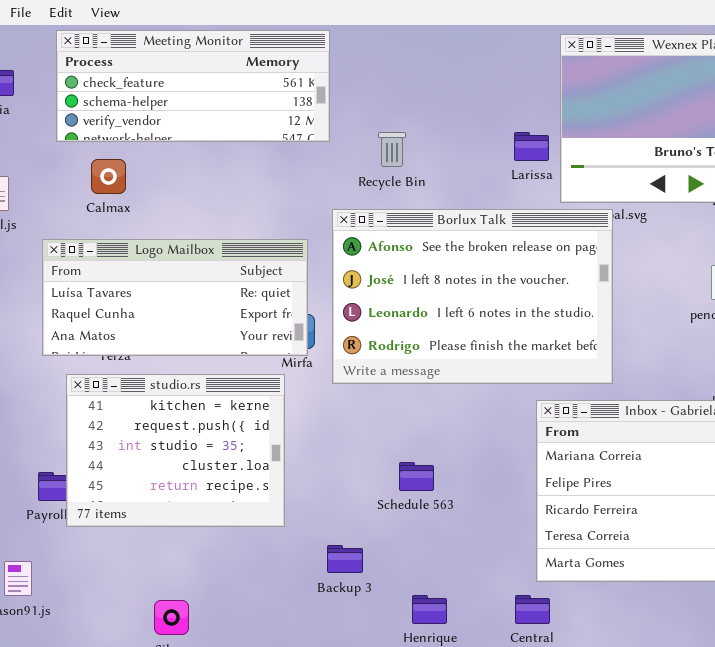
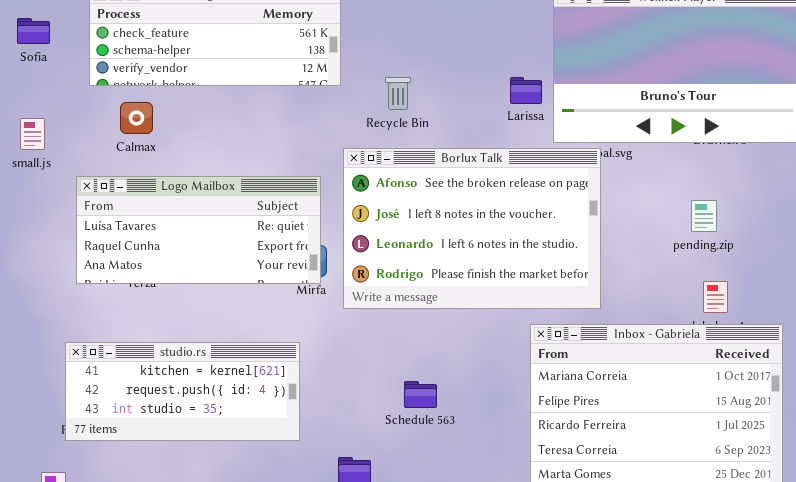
studio.rs: [66,374,285,527] -> [65,342,300,441], resized

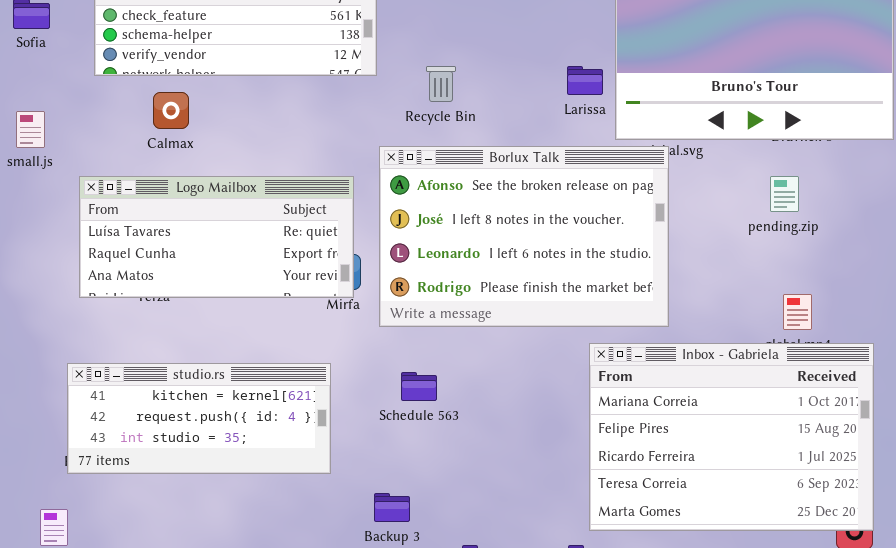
Calmax: [120,102,153,134] -> [153,92,189,129], moved
pending.zip: [691,200,717,232] -> [770,176,799,212], moved
Schedule 563: [404,381,437,408] -> [401,372,437,401], moved

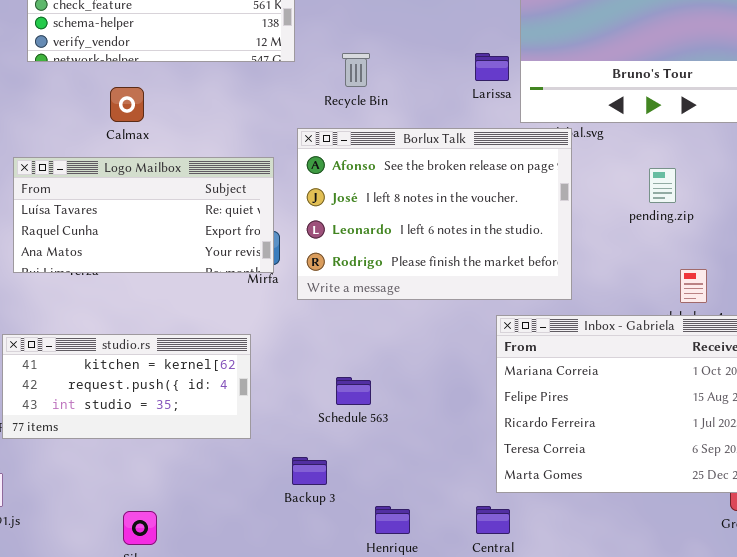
Calmax: [153,92,189,129] -> [110,87,144,122], moved
pending.zip: [770,176,799,212] -> [649,168,676,203], moved
Schedule 563: [401,372,437,401] -> [336,377,371,405], moved

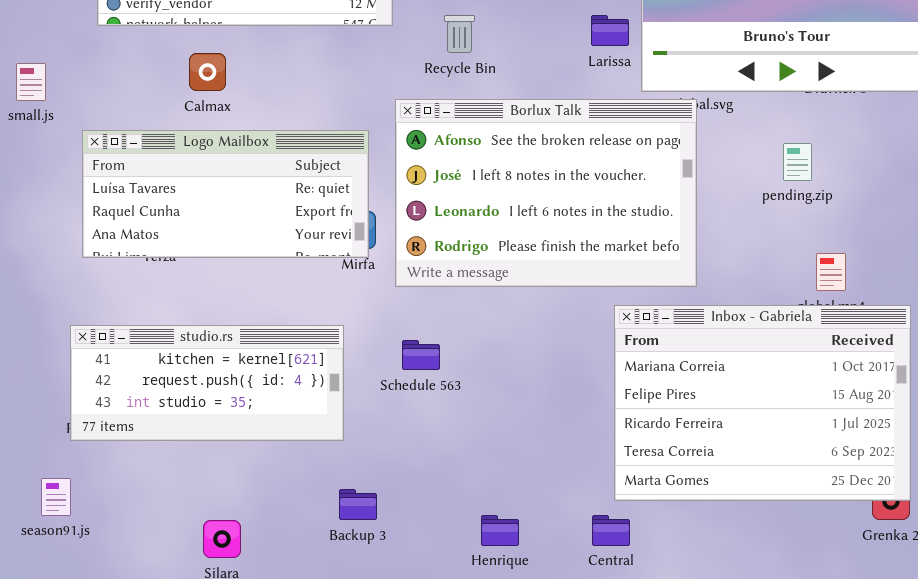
Schedule 563: [336,377,371,405] -> [402,340,440,370], moved
Backup 3: [292,457,327,485] -> [339,489,377,520], moved

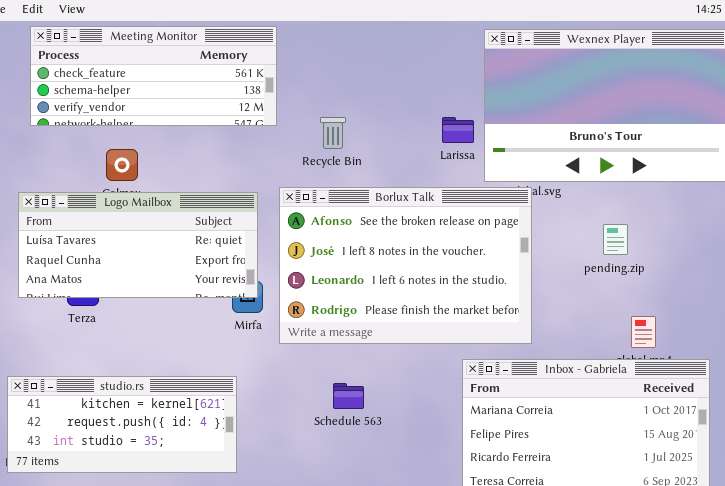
Logo Mailbox: [82,130,369,258] -> [18,192,258,298], moved
Schedule 563: [402,340,440,370] -> [333,383,364,409], moved

